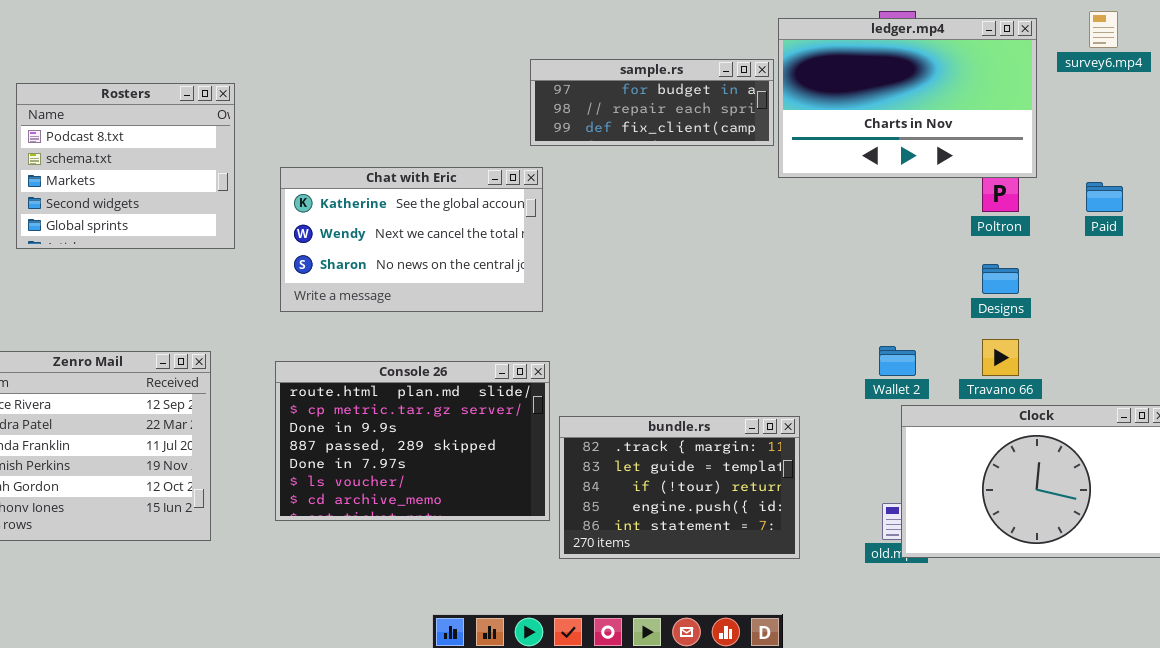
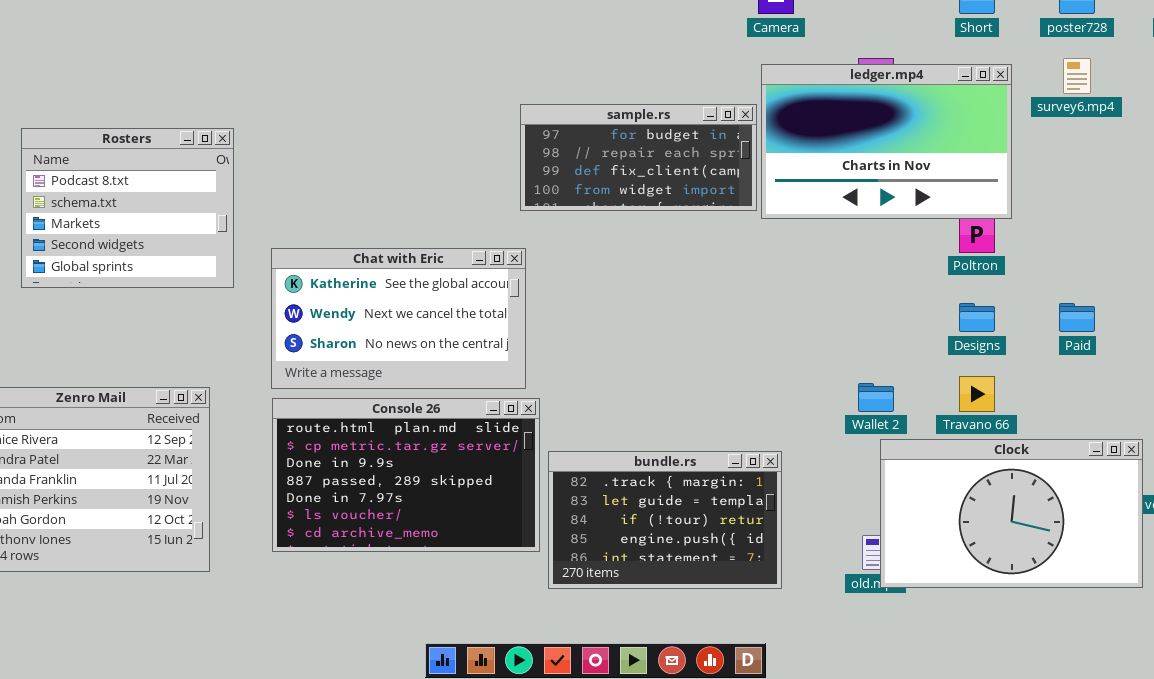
sample.rs: [530,59,774,146] -> [520,104,757,211], resized
Chat with Eric: [280,167,543,312] -> [271,248,526,389], moved
Paid: [1086,182,1123,212] -> [1059,303,1095,332], moved

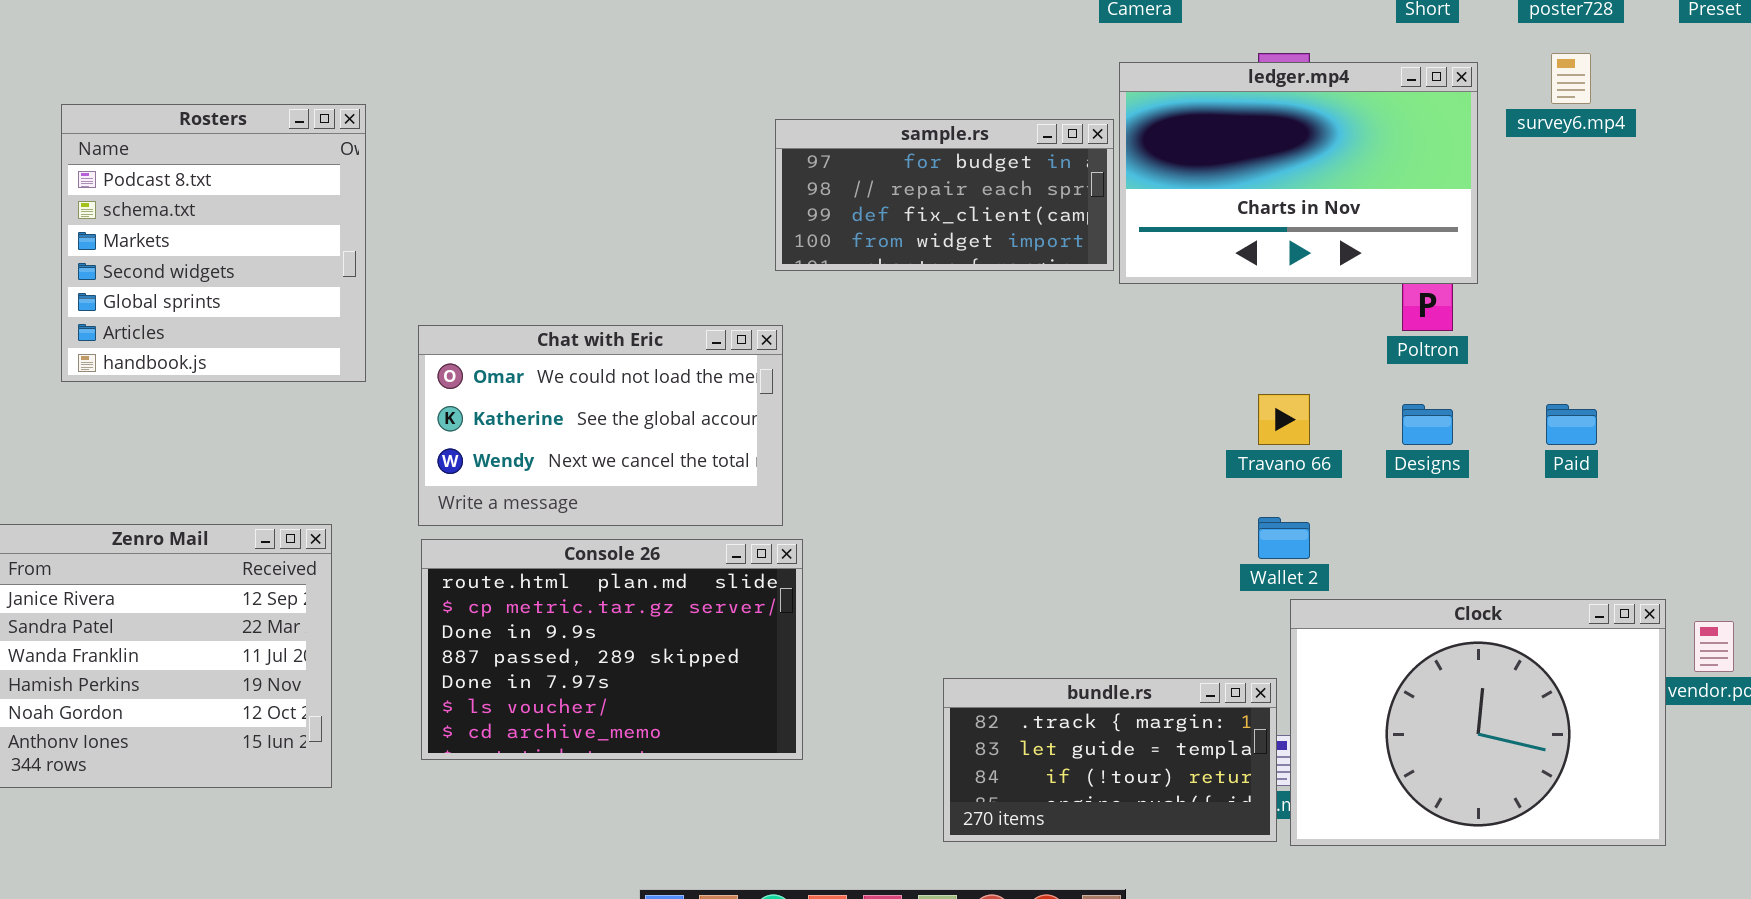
Rosters: [21,128,234,288] -> [61,104,366,382], resized
Chat with Eric: [271,248,526,389] -> [418,325,783,526], scrolled up 1 row
Travano 66: [959,376,995,412] -> [1258,394,1310,445], moved
Clock: [880,439,1143,588] -> [1290,599,1666,846], resized
bundle.rs: [548,451,782,589] -> [943,678,1277,842], moved, resized

